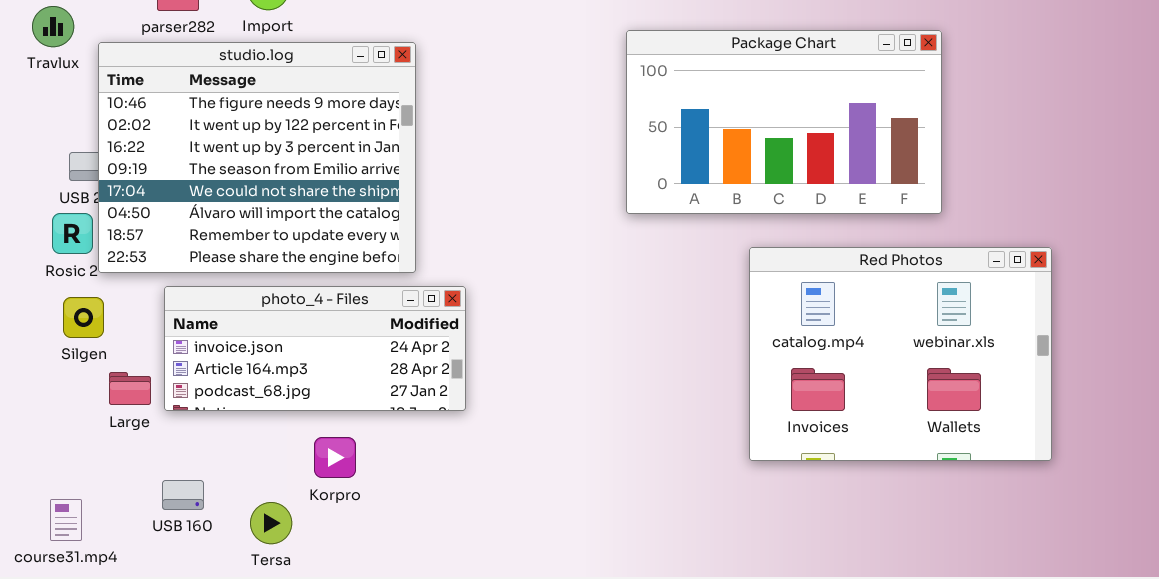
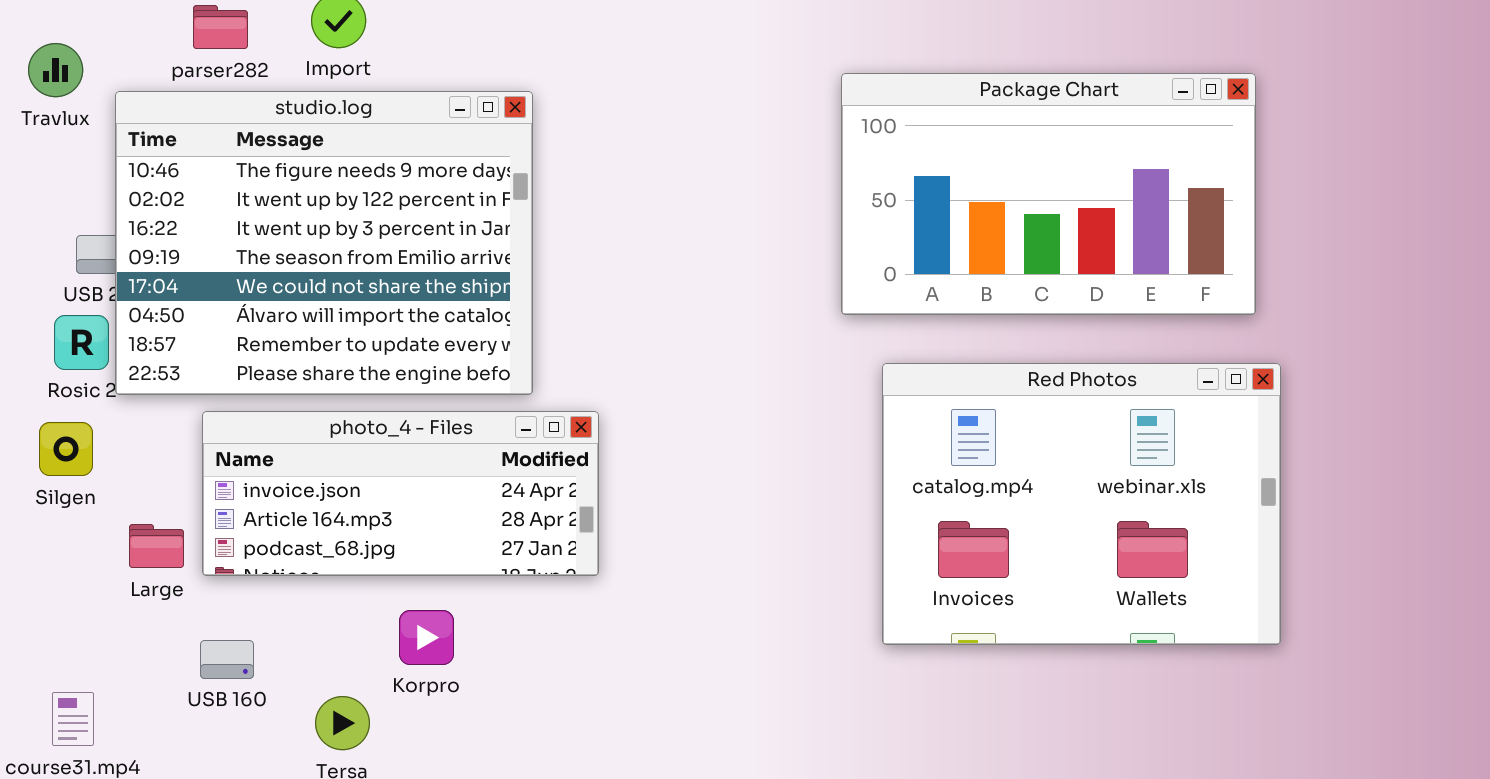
Package Chart: [626,30,942,214] -> [841,73,1256,315], moved
Red Photos: [749,247,1052,461] -> [882,363,1281,645], moved
Silgen: [63,297,104,338] -> [39,422,93,476], moved
USB 160: [162,480,204,510] -> [200,640,254,679], moved

